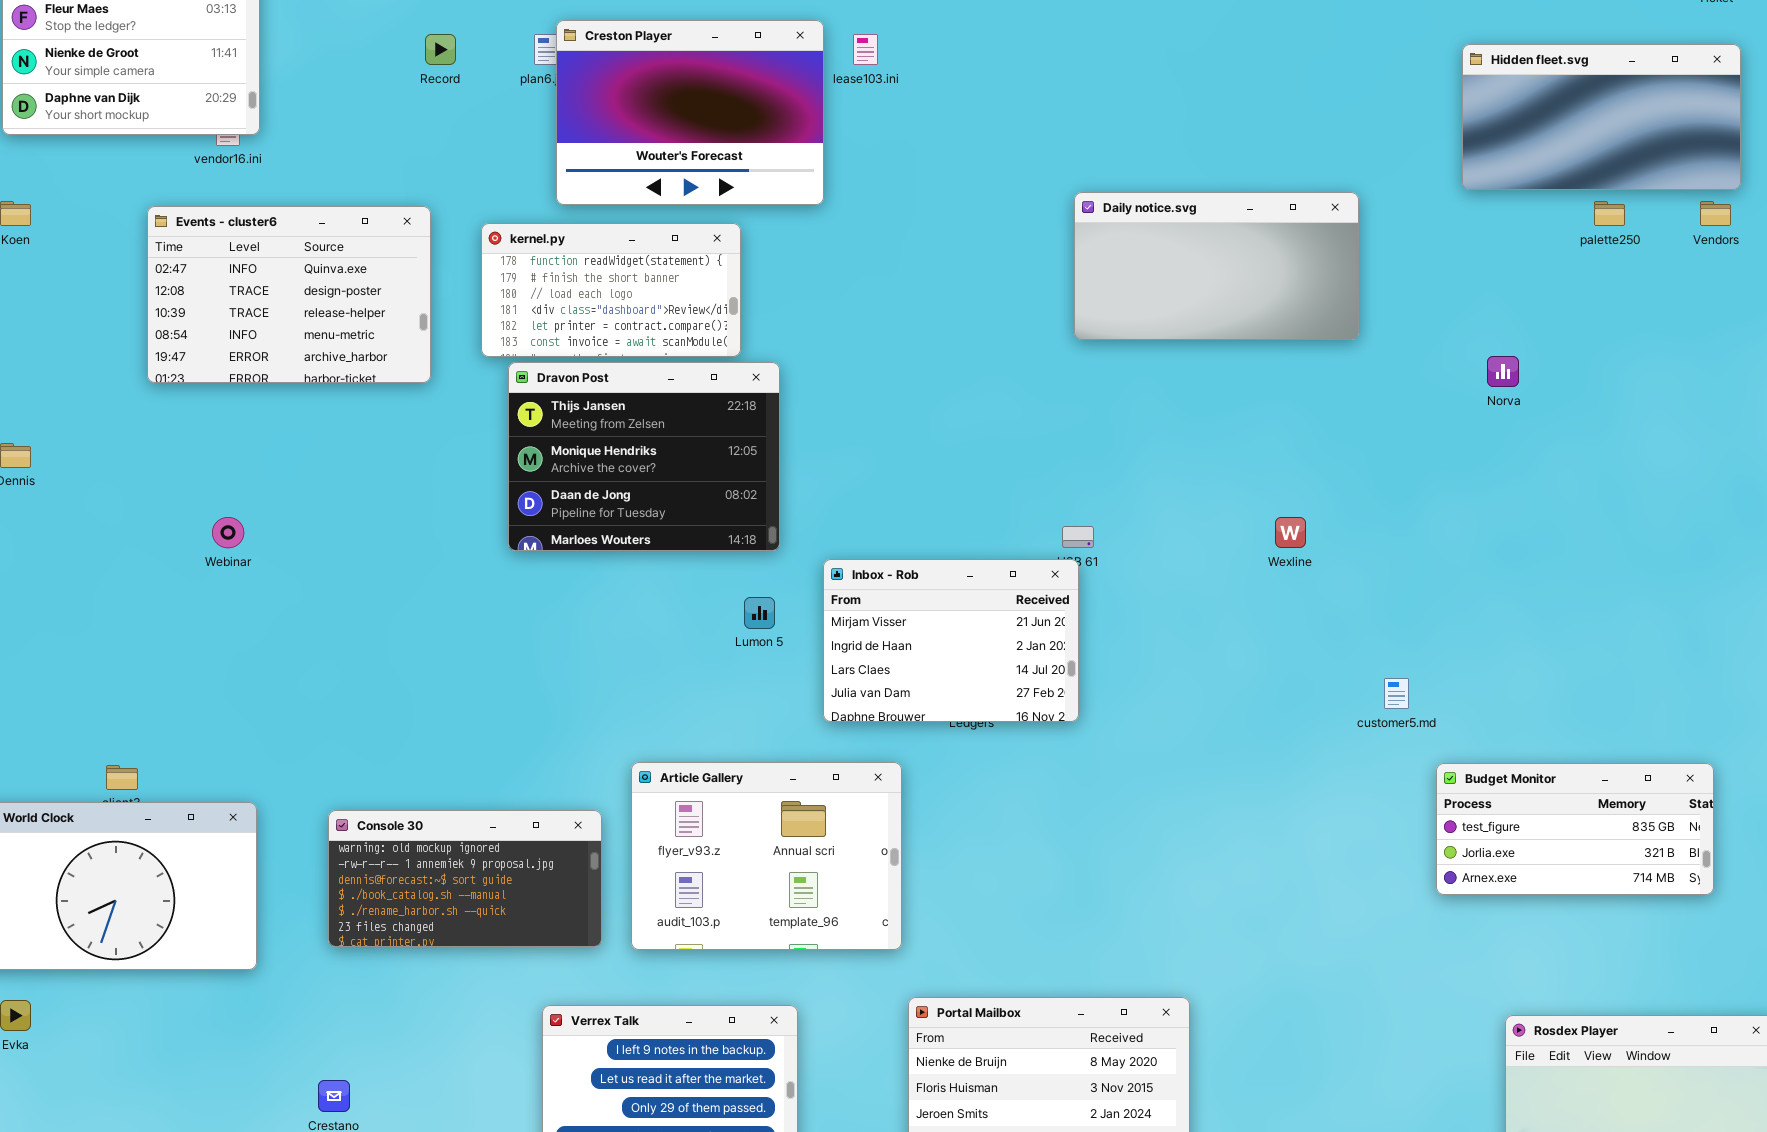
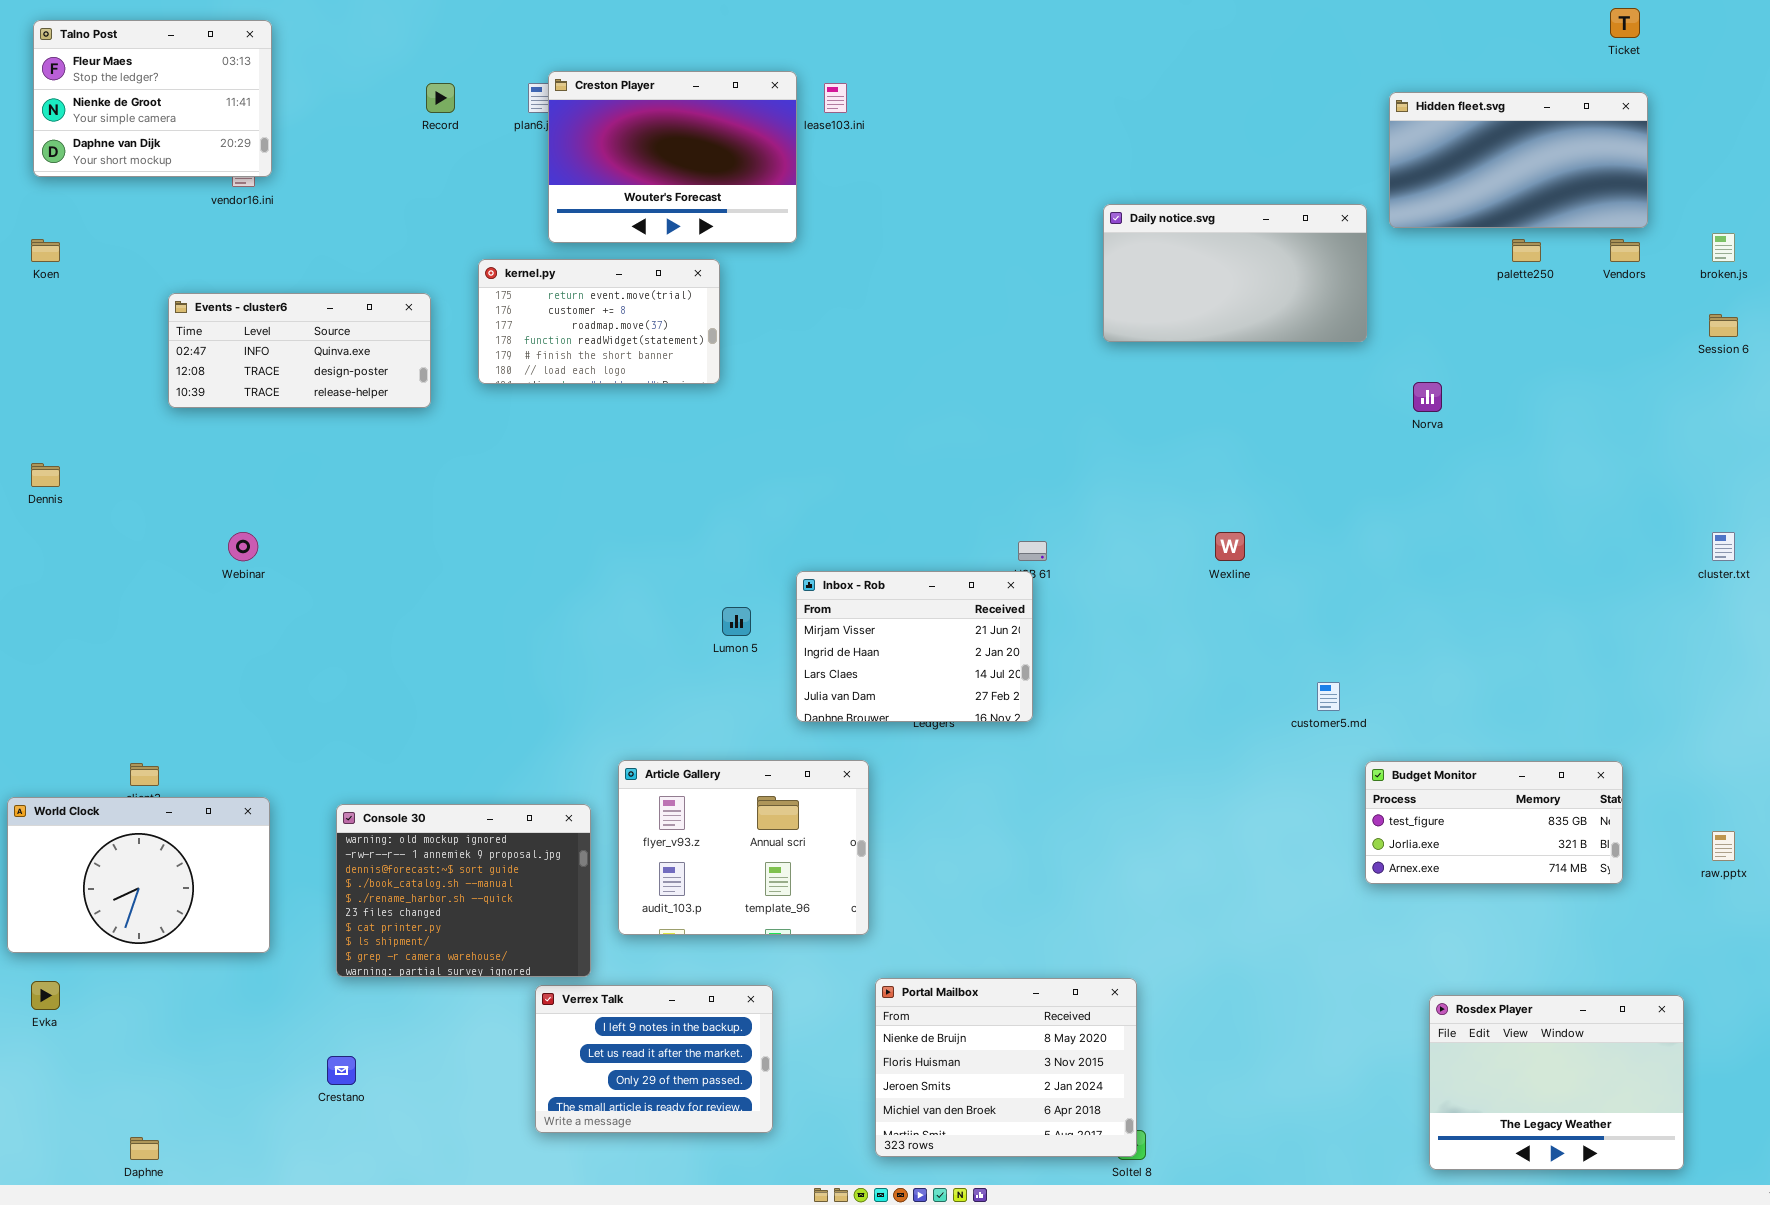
Daily notice.svg: [1074,192,1359,340] -> [1103,204,1367,342], moved
Events - cluster6: [147,206,431,383] -> [168,293,431,408], resized
kernel.py: [481,223,741,357] -> [478,259,720,384], scrolled up 3 rows
Dravon Post: [508,362,780,551] -> none, closed
Console 30: [328,810,602,947] -> [336,804,591,977], resized

